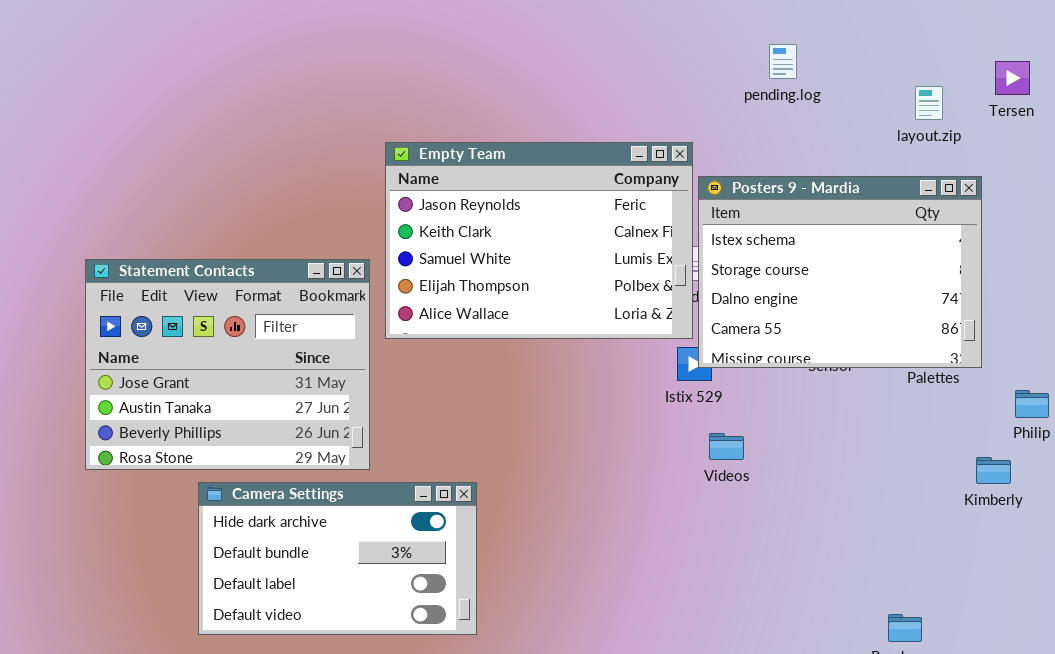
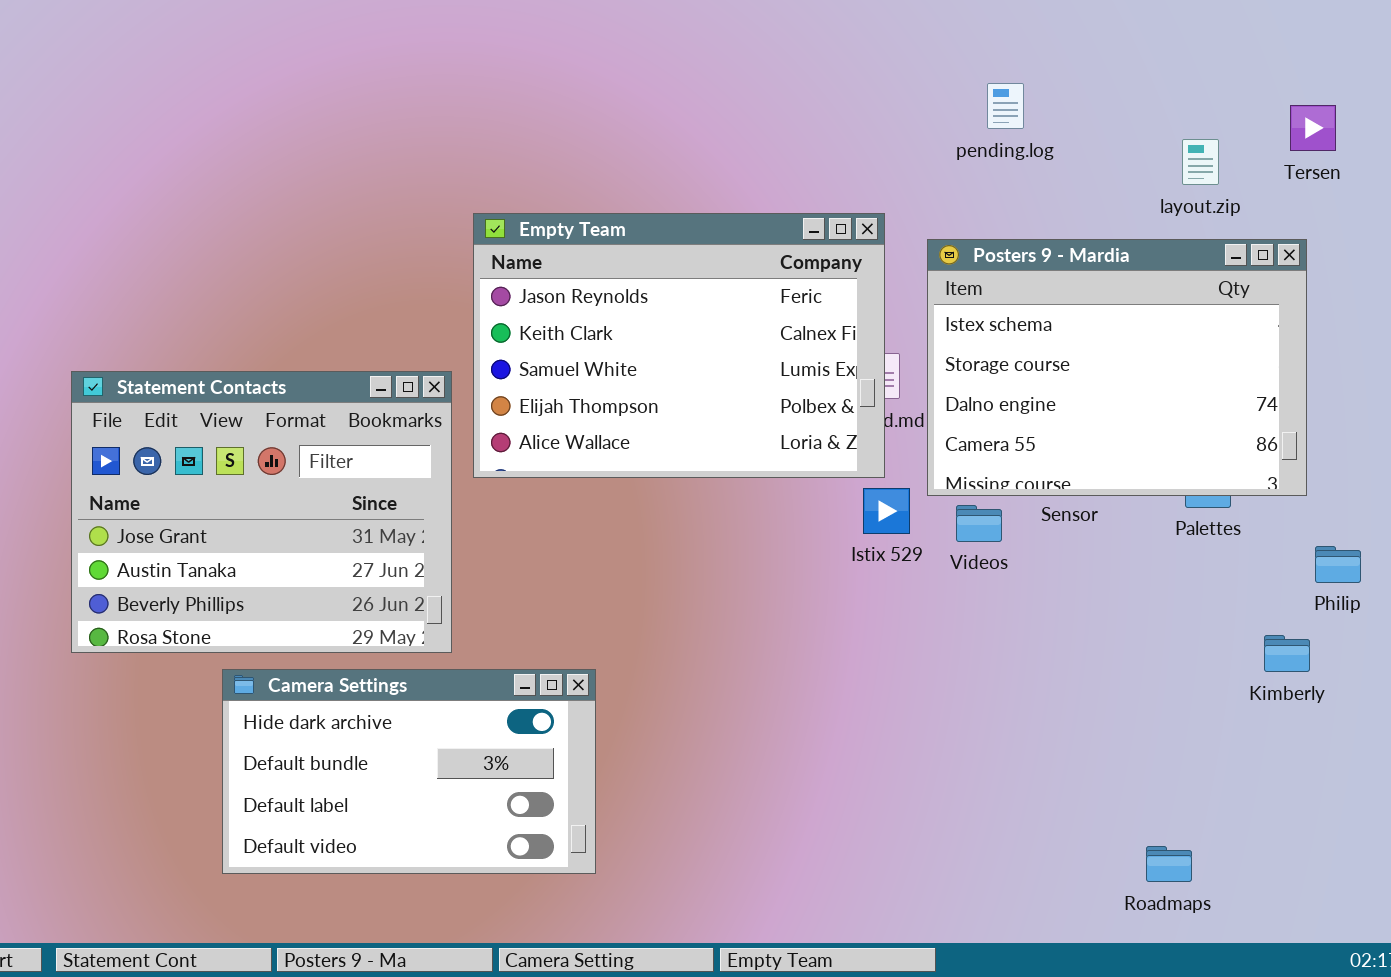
Posters 9 - Mardia: [698,176,982,368] -> [927,239,1307,496], moved
Videos: [709,433,744,460] -> [956,505,1002,542], moved

